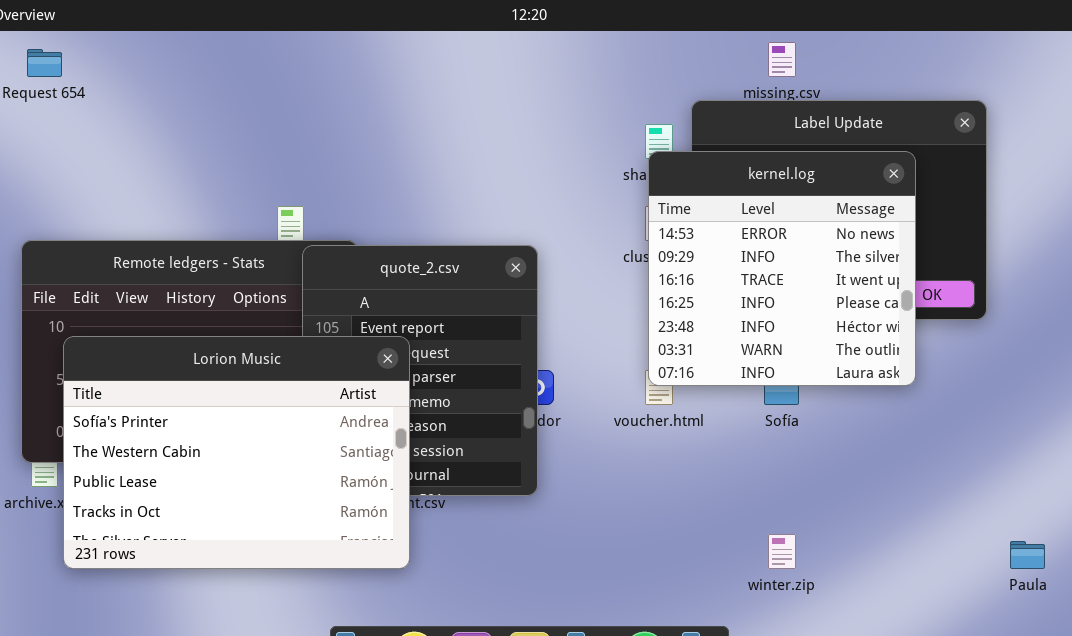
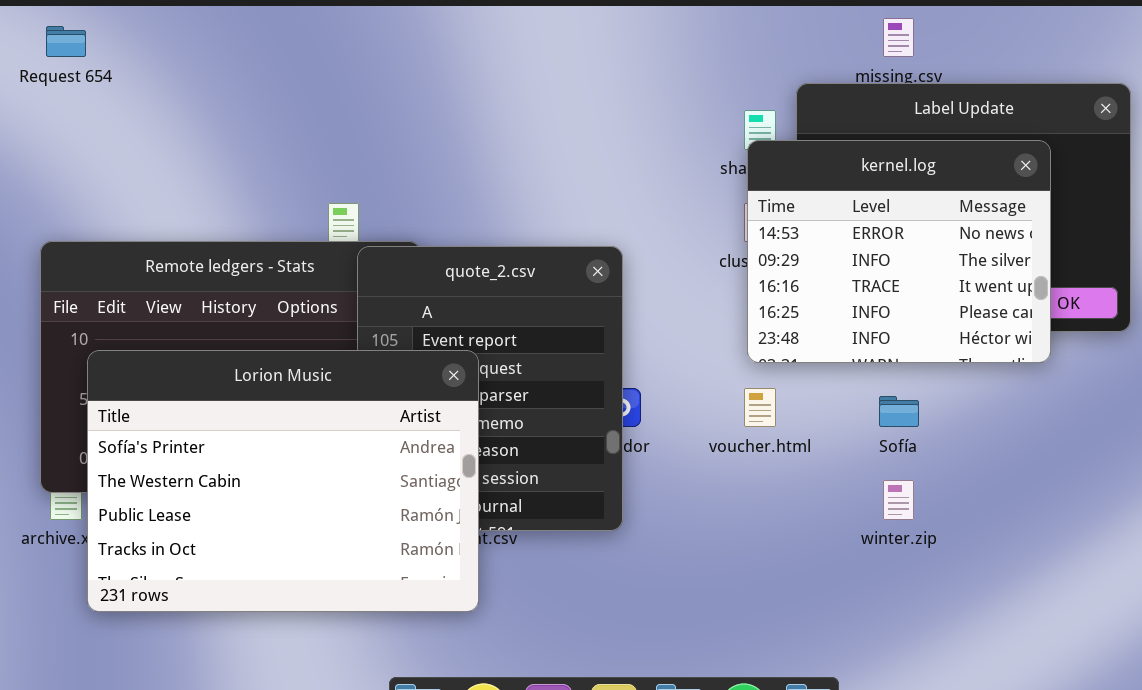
kernel.log: [648,151,916,386] -> [747,140,1051,363], resized
winter.zip: [768,534,796,569] -> [883,480,914,520], moved

